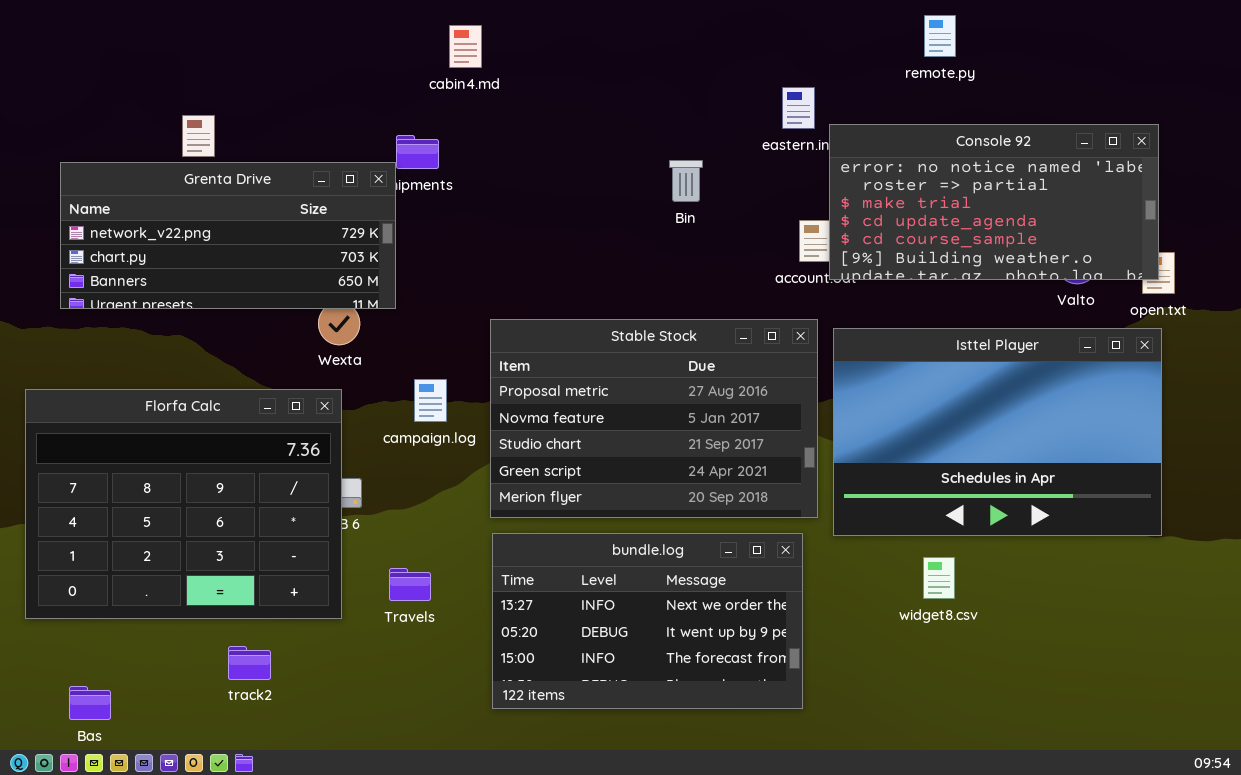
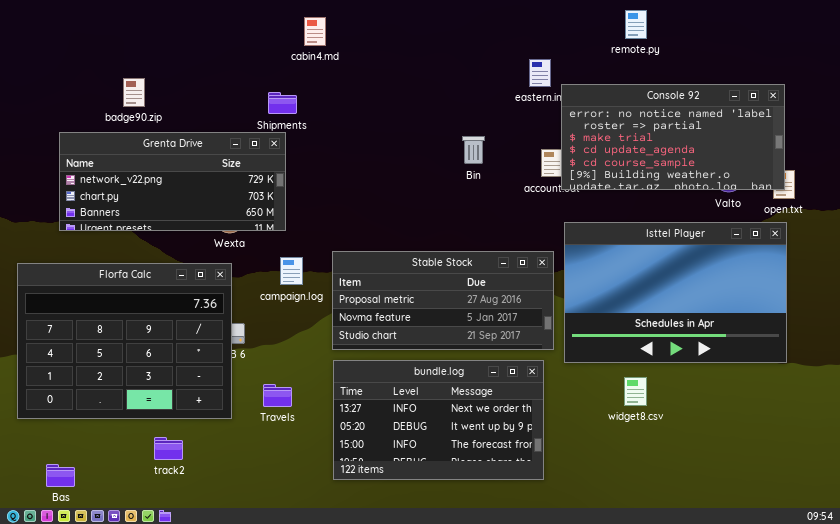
Bin: [669,160,703,202] -> [462,136,485,164], moved
Grenta Drive: [60,162,396,309] -> [59,132,286,231], moved
Stable Stock: [490,319,818,518] -> [332,251,554,350], resized

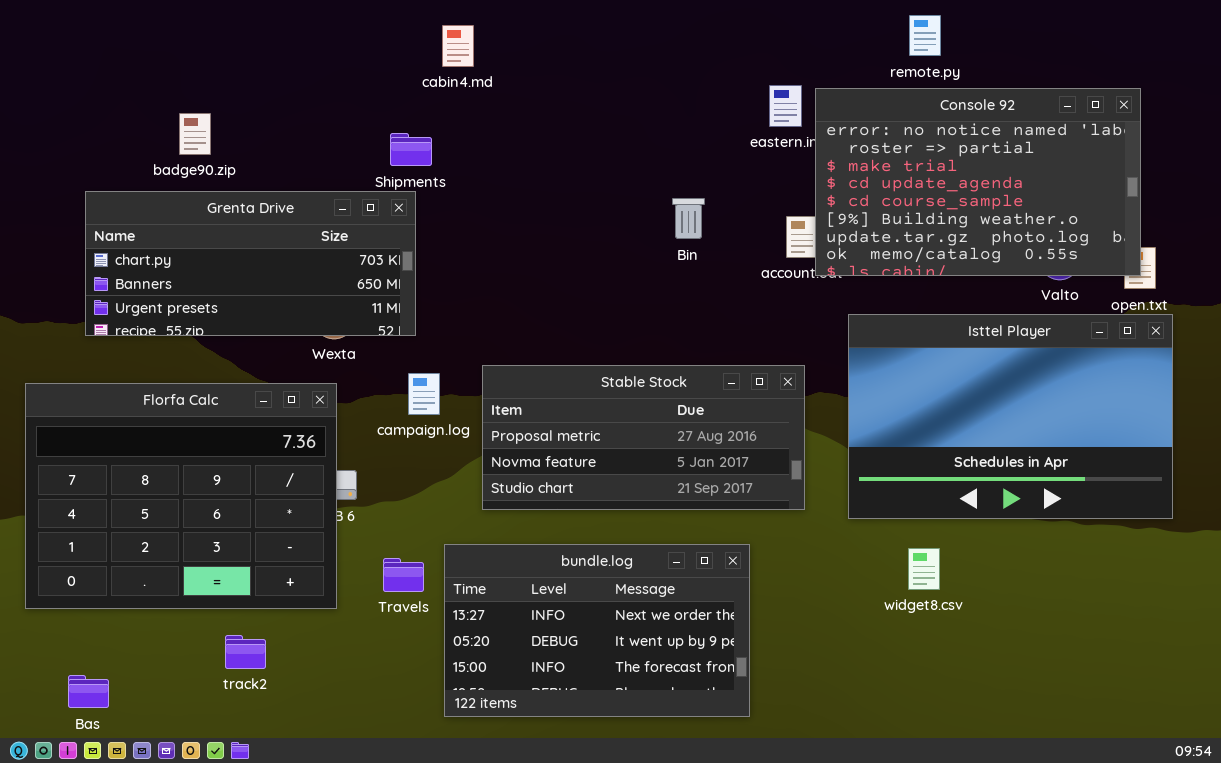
Console 92: [561,84,785,190] -> [815,88,1141,276], resized
Grenta Drive: [59,132,286,231] -> [85,191,416,336], scrolled down 1 row
Isttel Player: [564,222,787,363] -> [848,314,1173,519], moved
bundle.log: [333,360,544,480] -> [444,544,750,717], moved

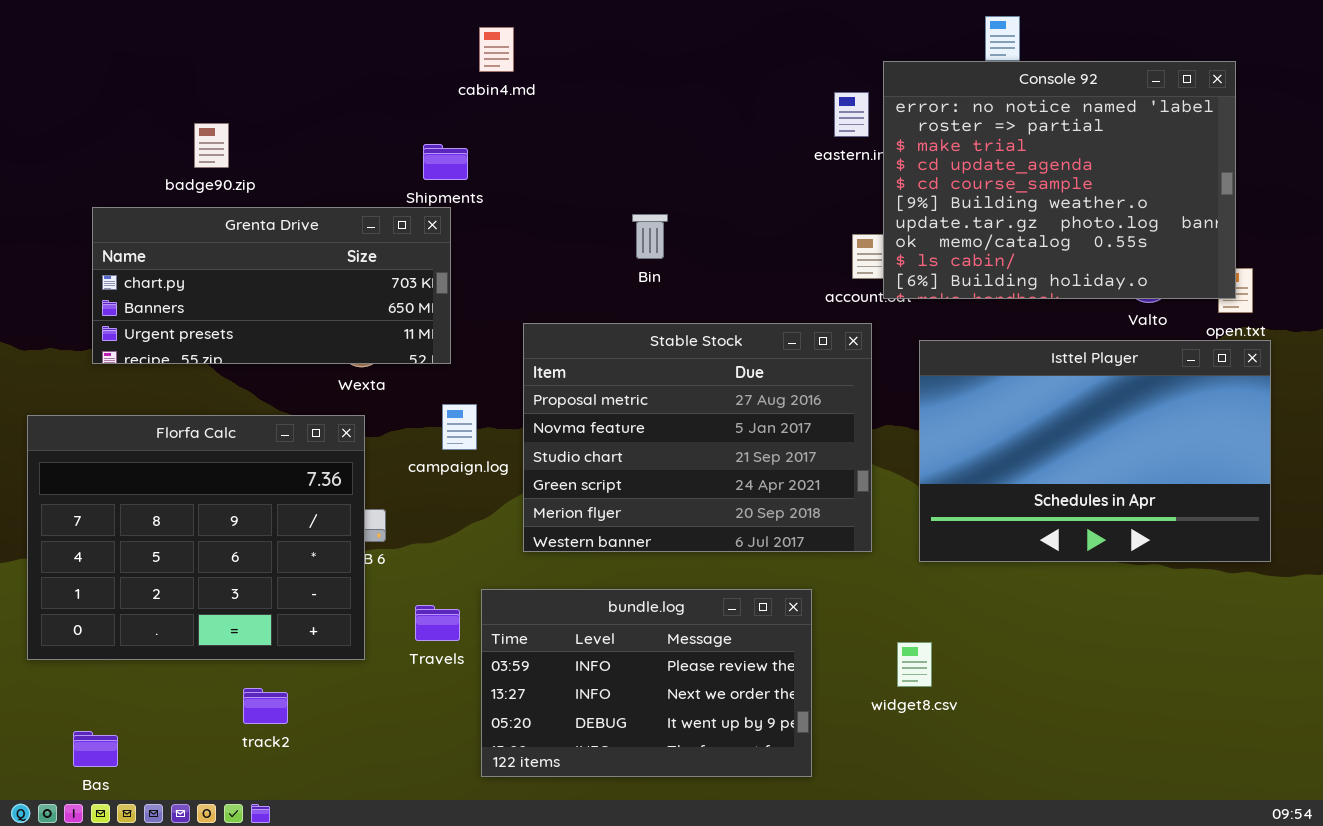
Console 92: [815,88,1141,276] -> [883,61,1236,299], resized
Bin: [672,198,705,239] -> [632,214,668,259], moved
Stable Stock: [482,365,805,510] -> [523,323,872,552], resized
bundle.log: [444,544,750,717] -> [481,589,812,777], scrolled up 1 row
widget8.csv: [908,548,940,590] -> [897,642,932,687], moved

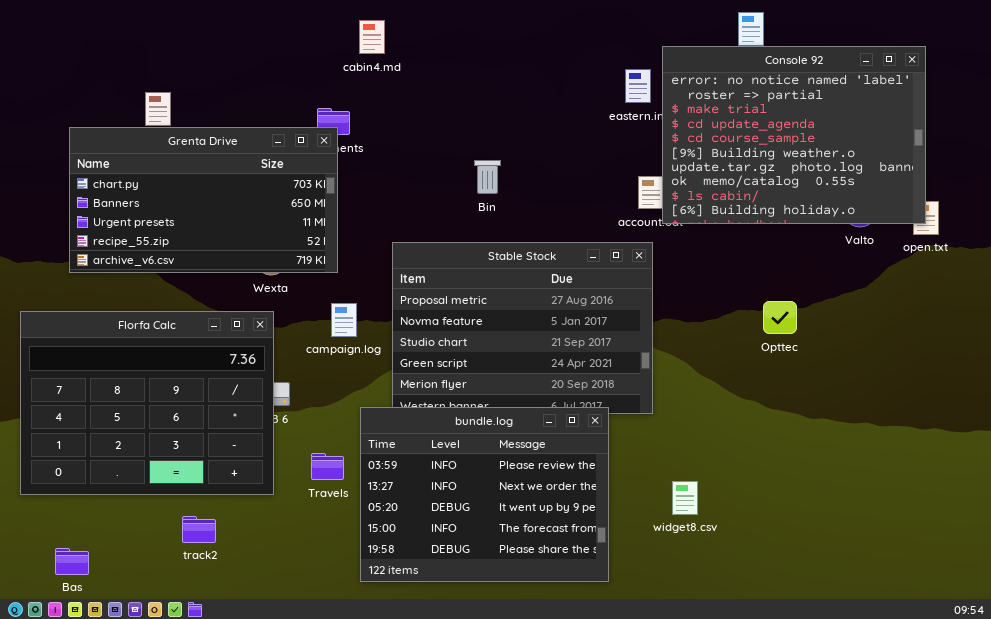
Grenta Drive: [92,207,451,364] -> [69,127,338,273], resized
Isttel Player: [919,340,1271,562] -> none, closed
bundle.log: [481,589,812,777] -> [360,407,609,582], resized

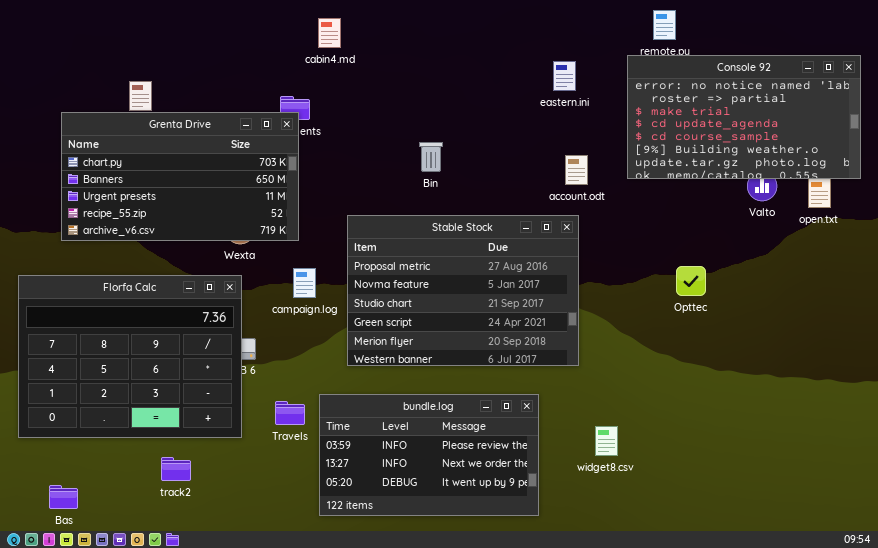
Console 92: [662,46,926,224] -> [627,55,861,179], moved, resized
bundle.log: [360,407,609,582] -> [319,394,539,516], resized

